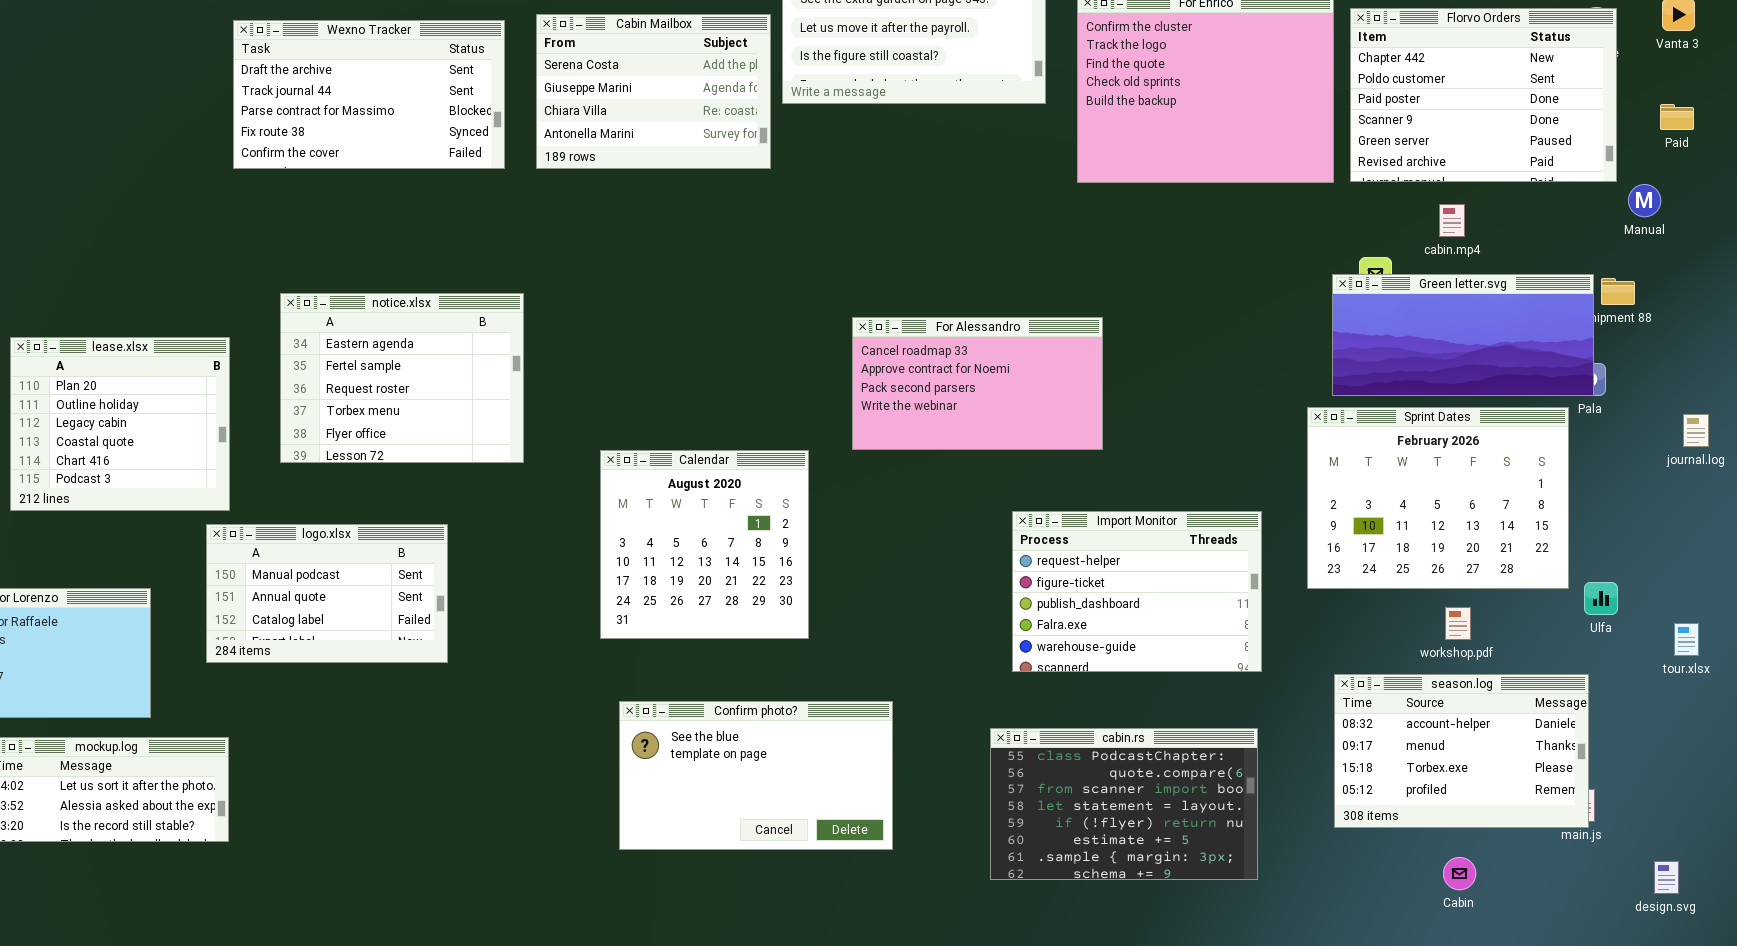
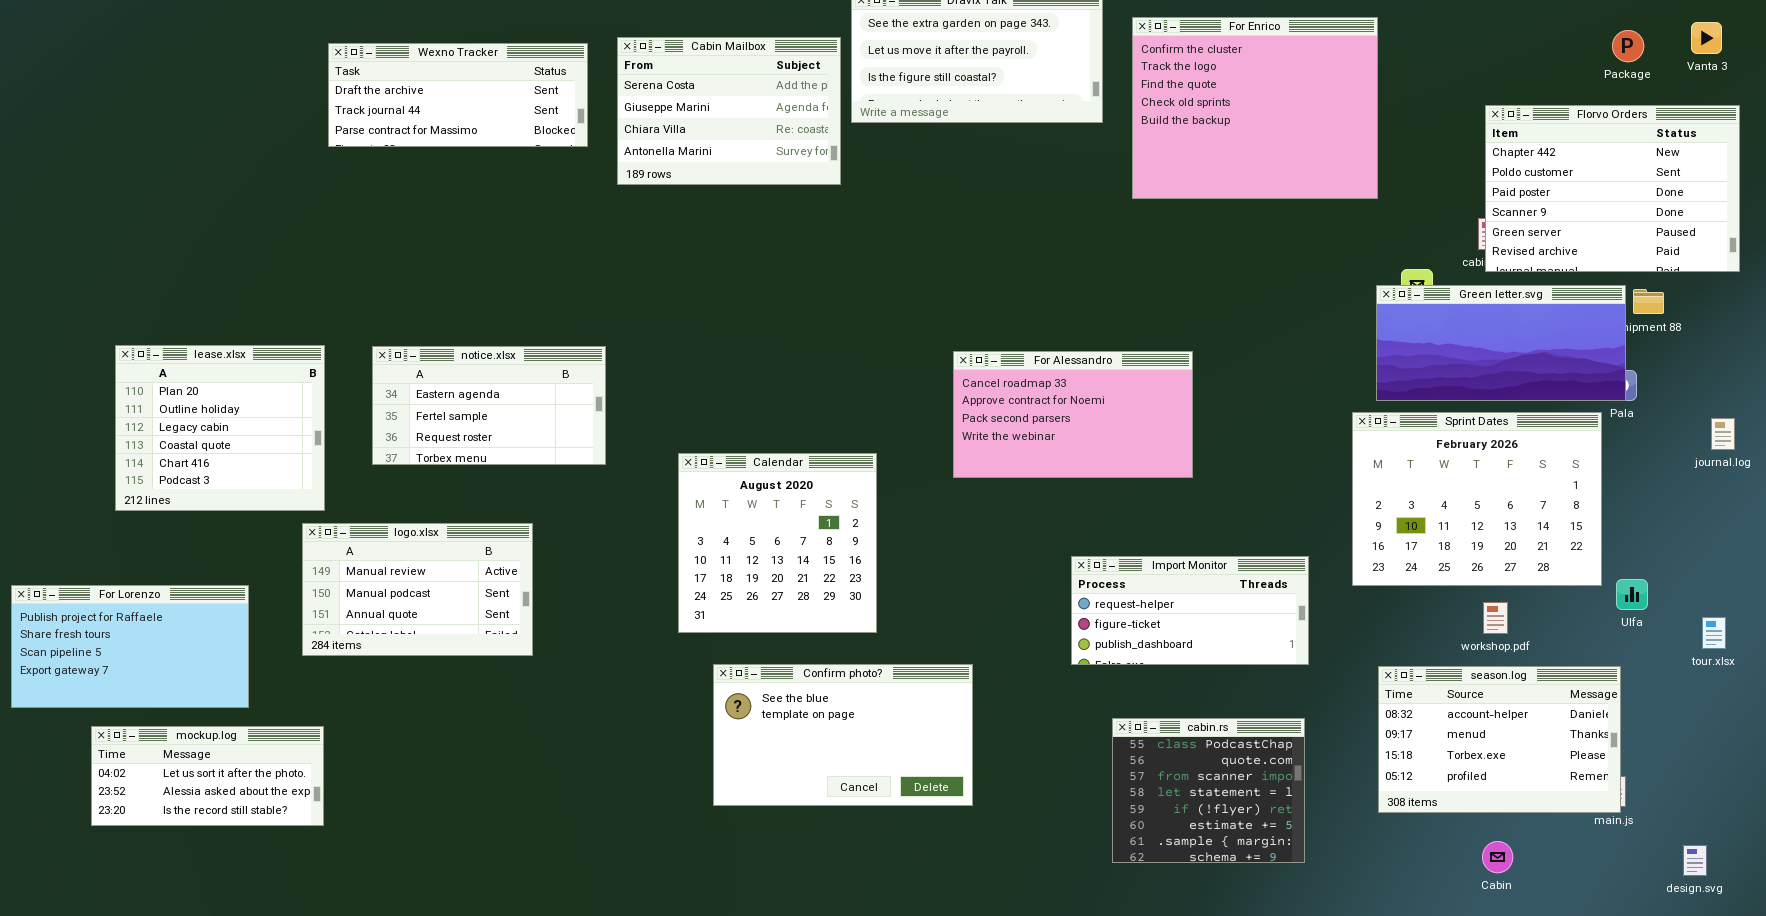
Florvo Orders: [1350,8,1617,182] -> [1485,105,1740,272], moved
Wexno Tracker: [233,20,505,169] -> [328,43,588,147], resized
notice.xlsx: [280,293,524,463] -> [372,346,606,465], resized
For Alessandro: [852,317,1103,450] -> [953,351,1193,478], moved
Import Monitor: [1012,511,1262,672] -> [1071,556,1309,665], resized
logo.xlsx: [206,524,448,663] -> [302,523,533,656], scrolled up 1 row
Confirm photo?: [619,701,893,850] -> [713,664,973,806], moved
cabin.rs: [990,728,1258,880] -> [1112,718,1305,863], resized

